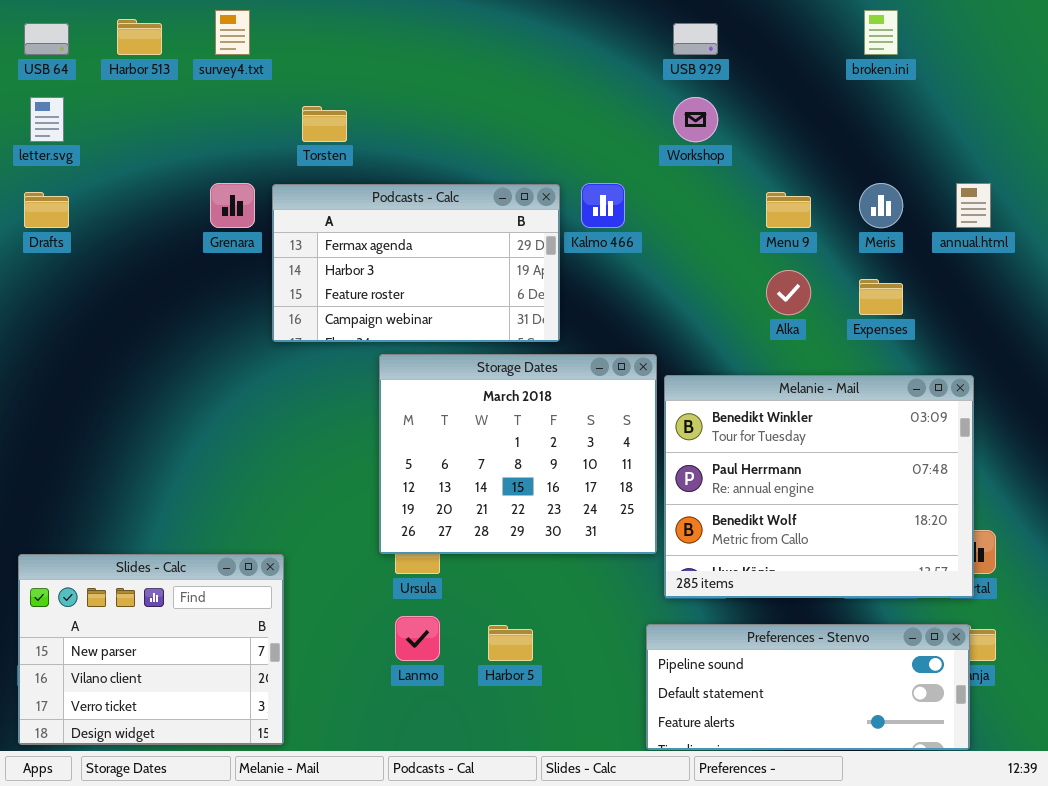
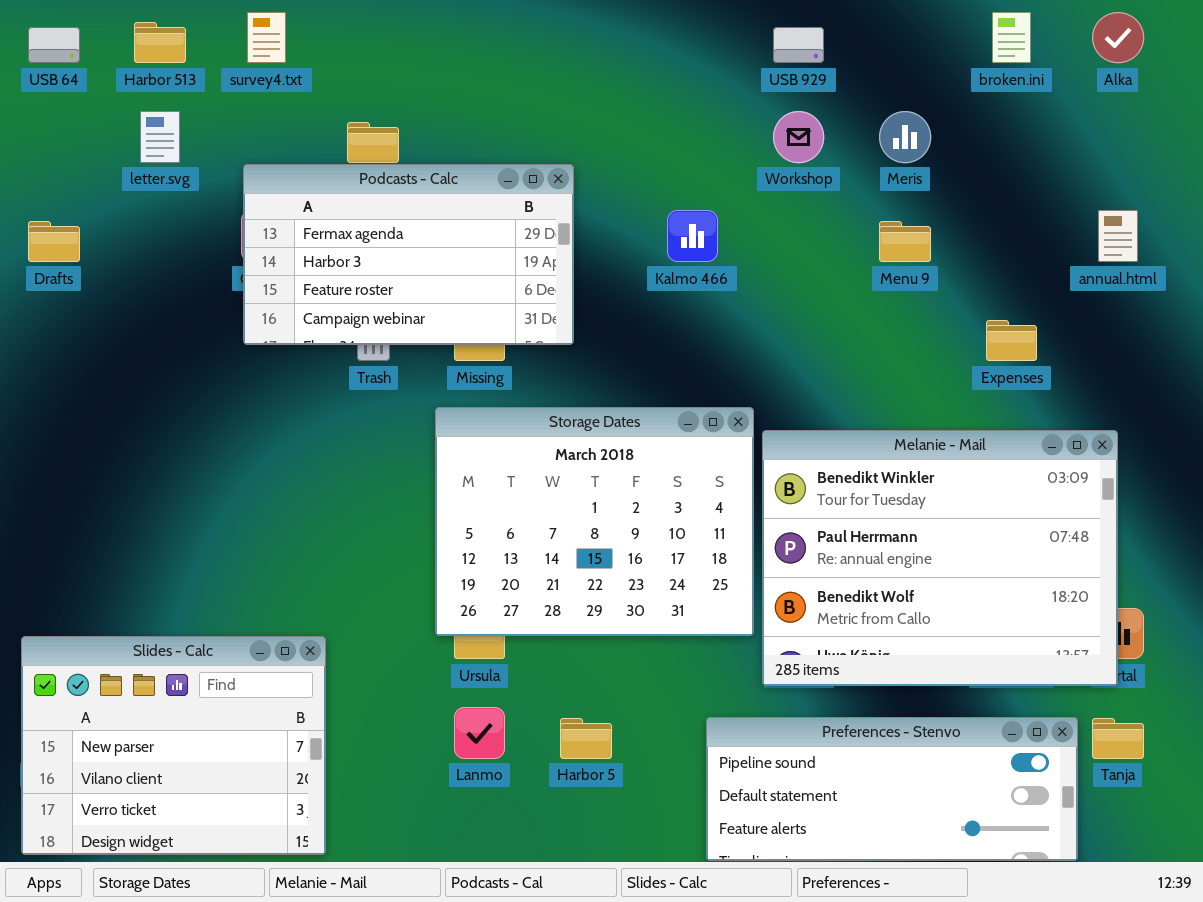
letter.svg: [30,97,64,142] -> [140,111,180,163], moved
Meris: [859,183,903,228] -> [879,111,931,163], moved
Podcasts - Calc: [272,184,560,342] -> [243,164,574,345], moved
Alka: [766,270,811,315] -> [1092,12,1144,63], moved
Preferences - Stenvo: [646,624,970,750] -> [706,717,1078,861], moved

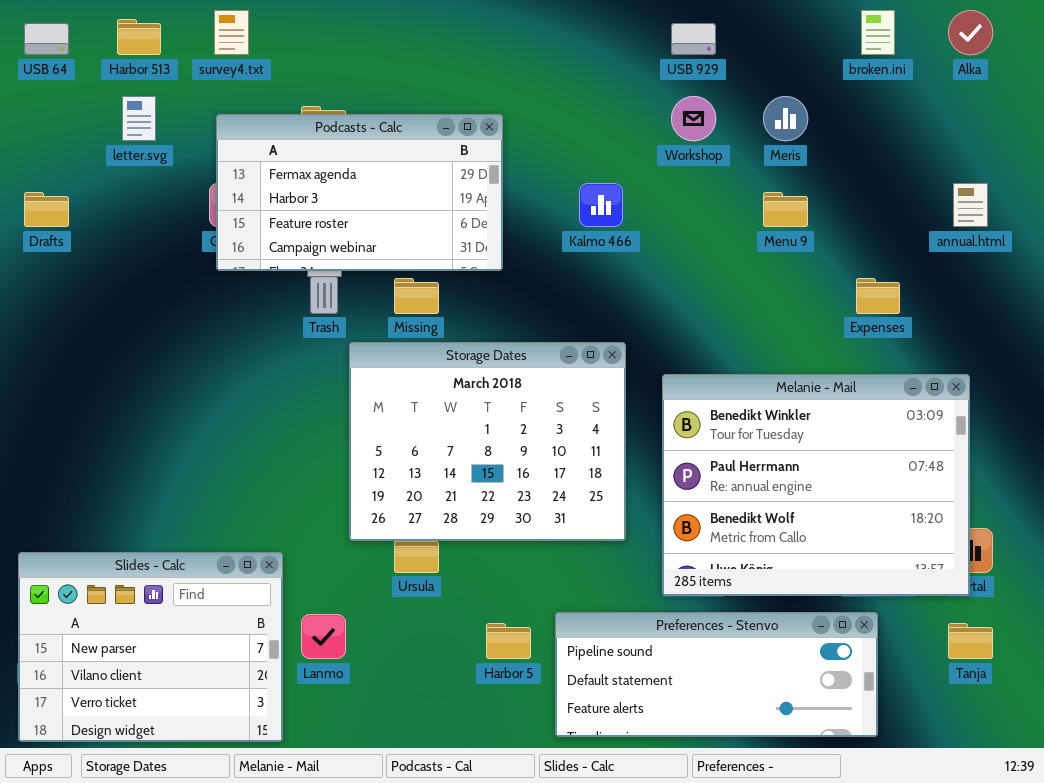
Podcasts - Calc: [243,164,574,345] -> [216,114,503,271], moved
Storage Dates: [435,407,754,636] -> [349,342,626,541], moved
Lanmo: [454,707,505,759] -> [301,614,346,659], moved
Preferences - Stenvo: [706,717,1078,861] -> [555,612,878,737], moved

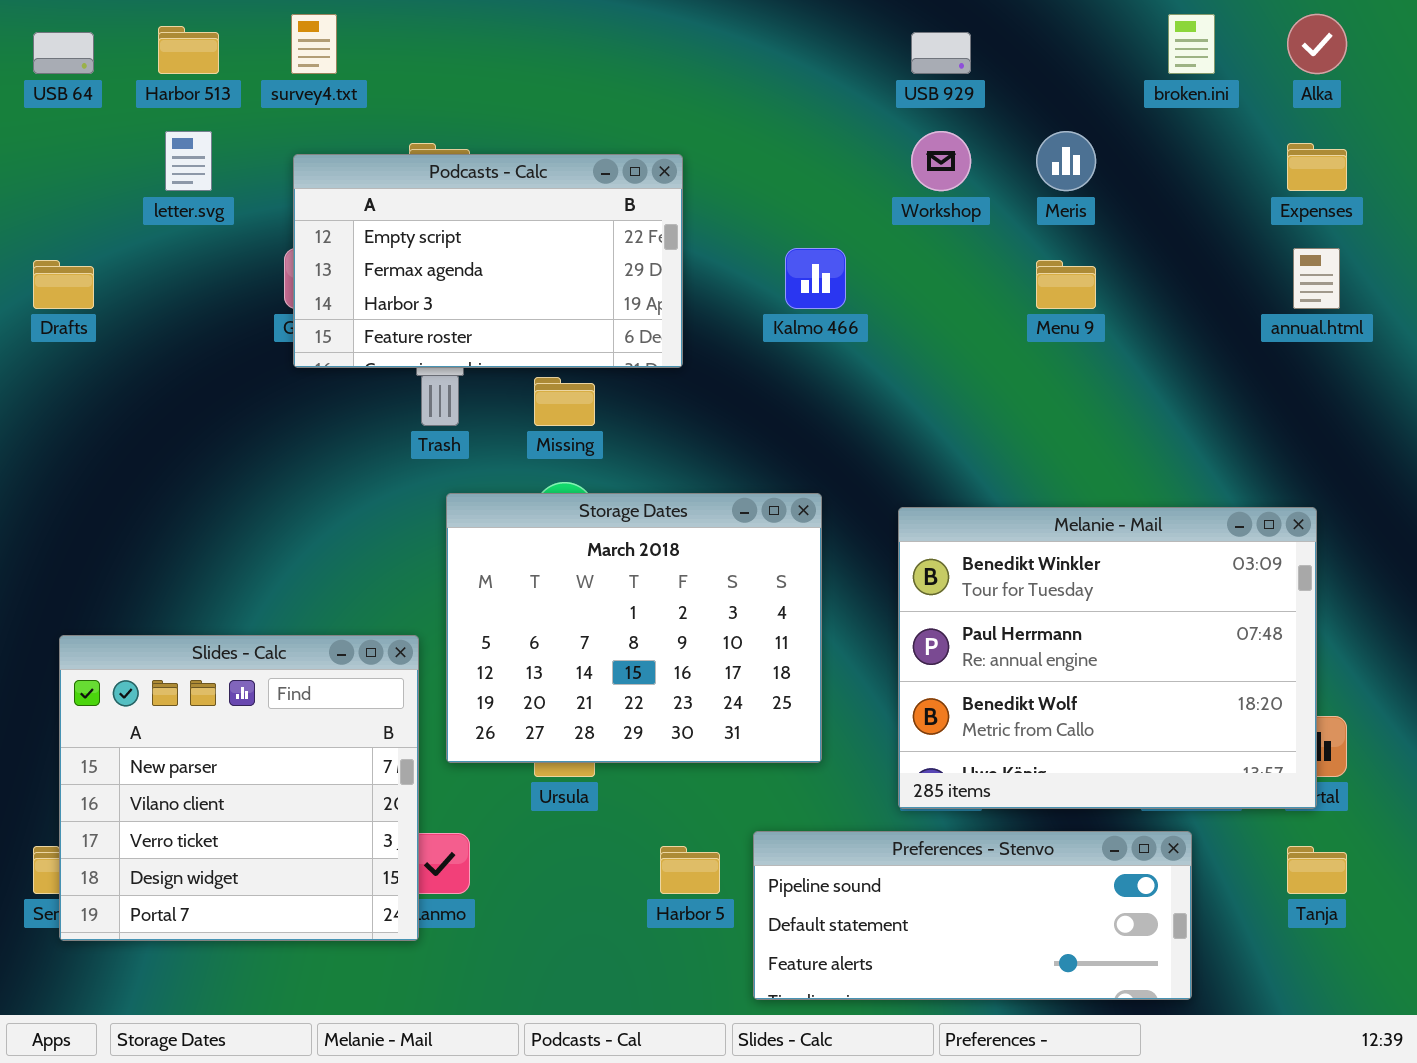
Podcasts - Calc: [216,114,503,271] -> [293,154,683,368], scrolled up 1 row
Expenses: [856,278,900,314] -> [1287,143,1347,191], moved
Storage Dates: [349,342,626,541] -> [446,493,822,763], moved
Slides - Calc: [18,552,283,742] -> [59,635,419,941], moved, resized

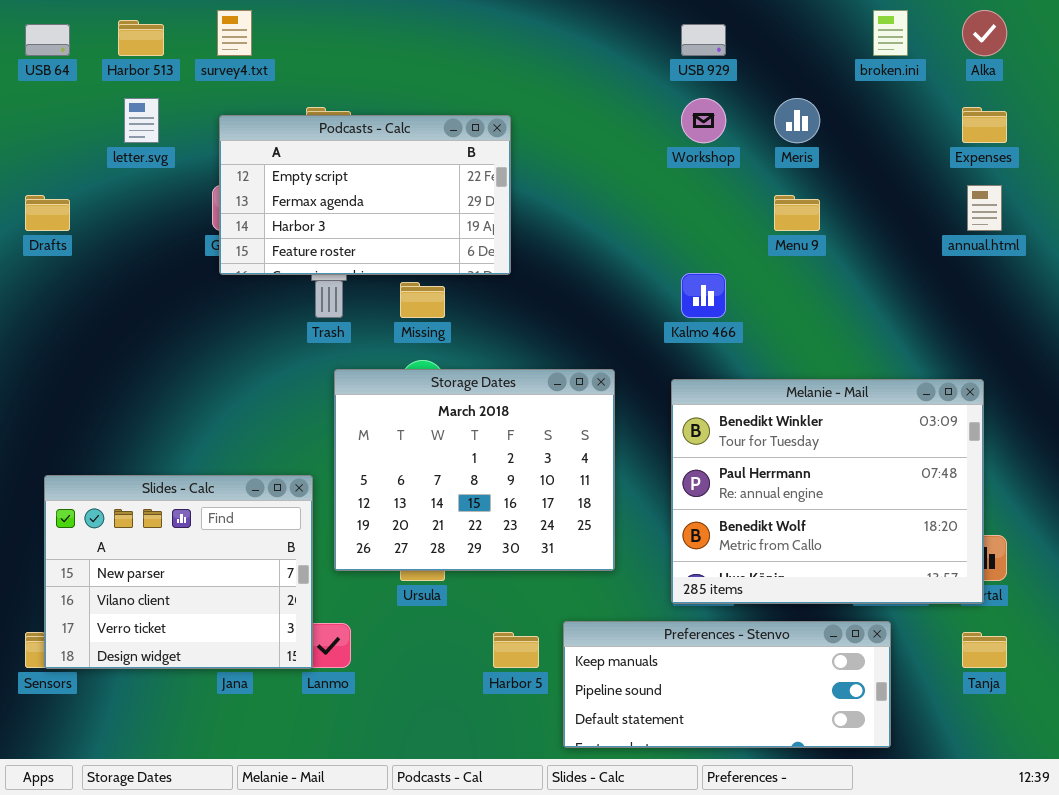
Kalmo 466: [785,248,846,309] -> [681,273,726,318], moved
Slides - Calc: [59,635,419,941] -> [44,475,313,669], resized
Preferences - Stenvo: [753,831,1192,1000] -> [563,621,891,748], scrolled up 1 row

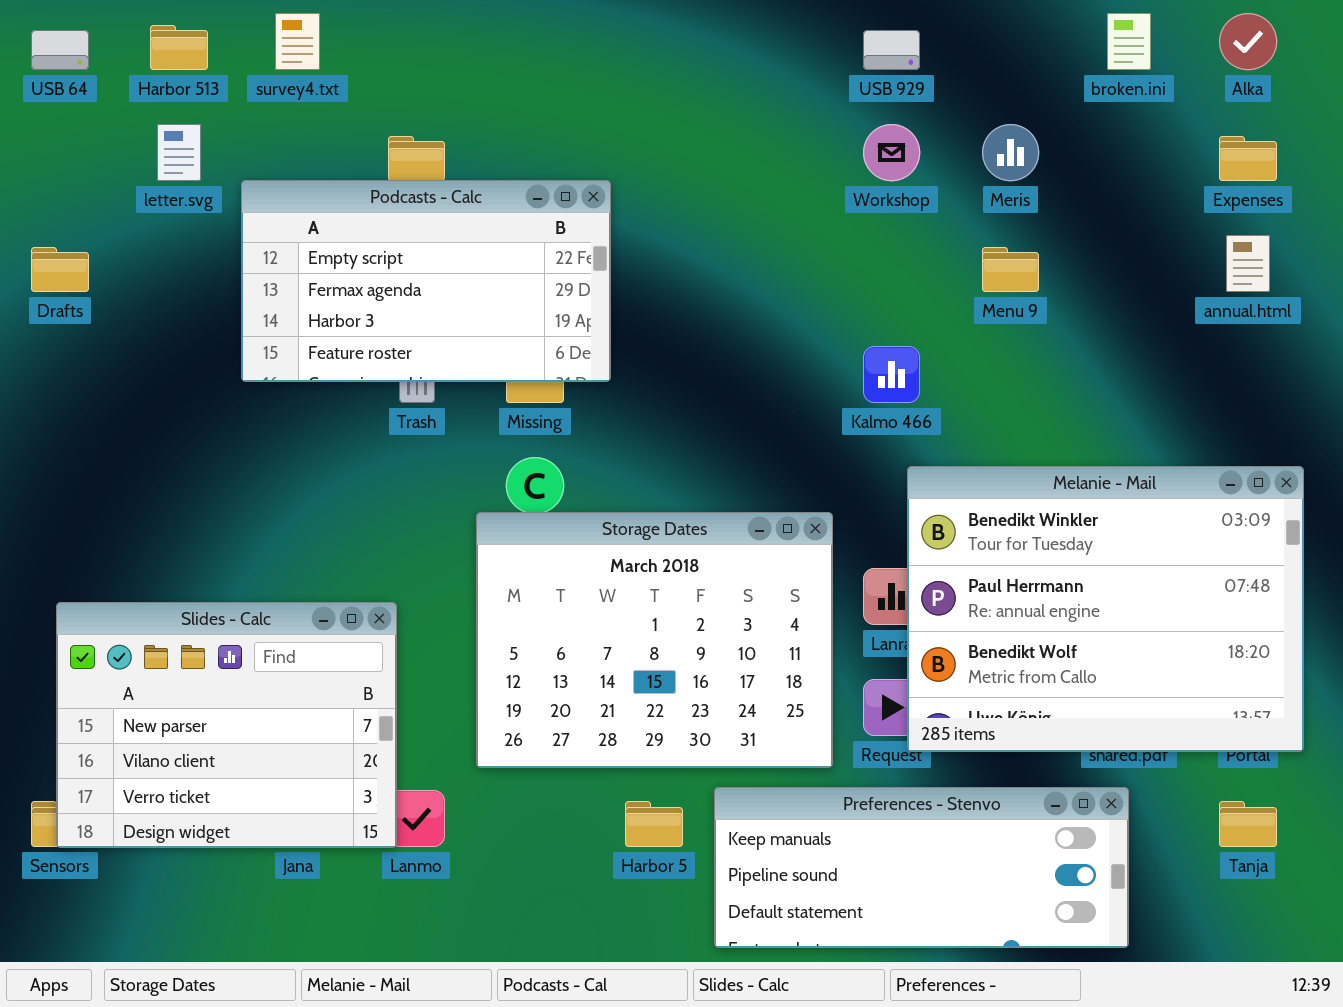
Podcasts - Calc: [219,115,511,275] -> [241,180,611,382], moved
Storage Dates: [334,369,615,571] -> [476,512,833,768], moved
Melanie - Mail: [671,379,984,604] -> [907,466,1304,752], moved

